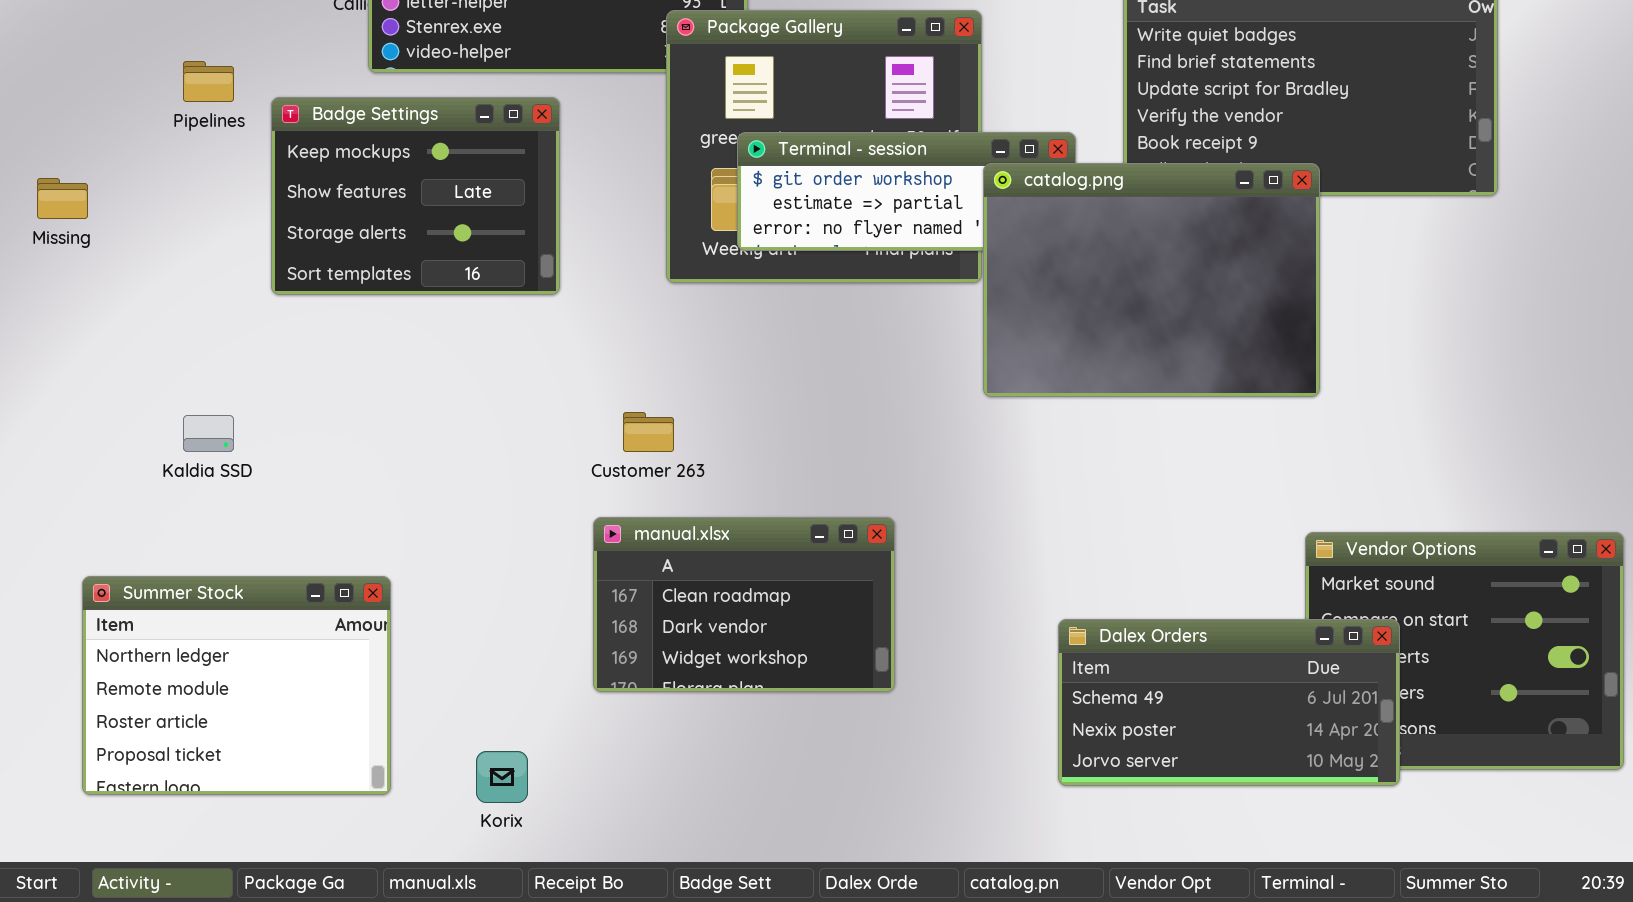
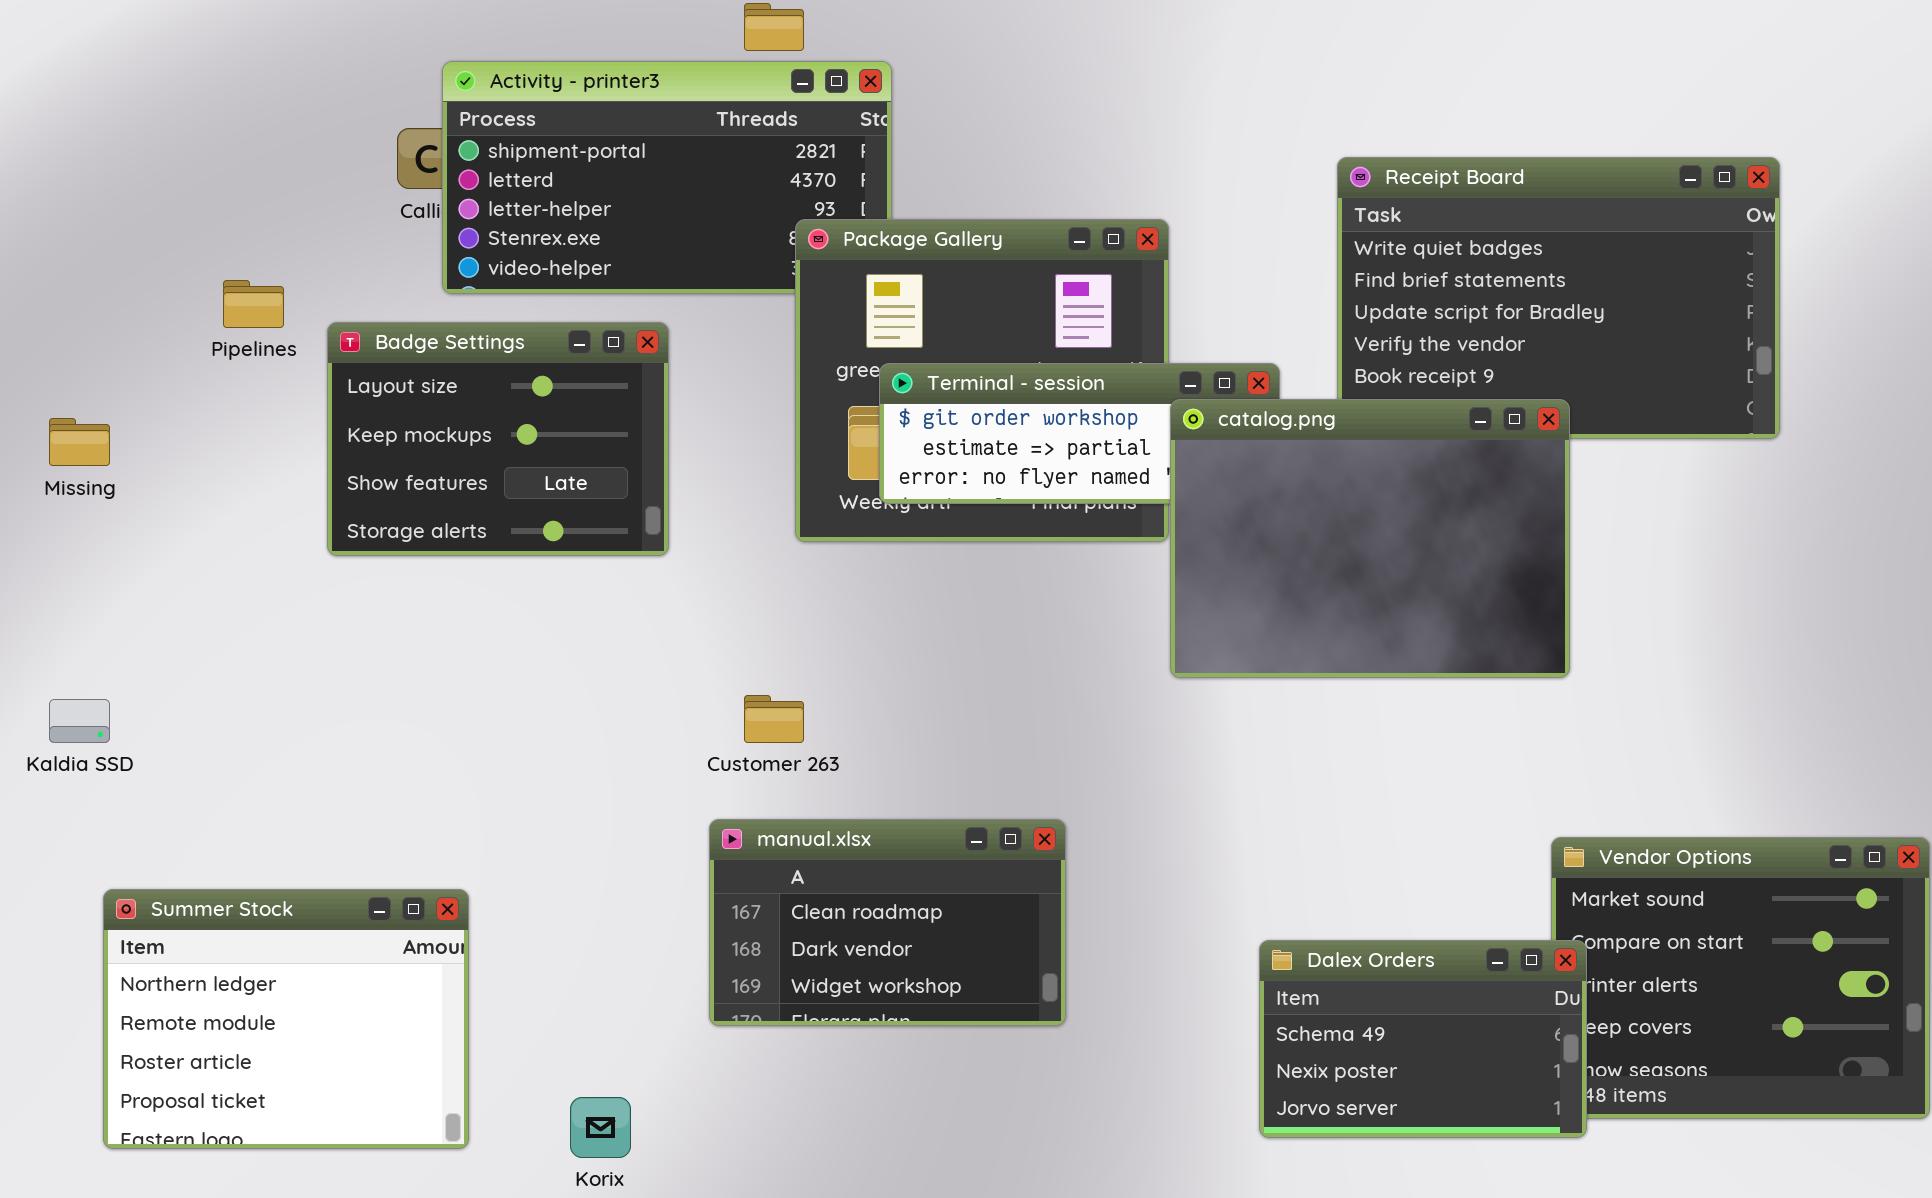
Badge Settings: [271,97,560,295] -> [327,322,669,556], scrolled up 1 row
Kaldia SSD: [183,415,234,452] -> [49,699,110,743], moved
Dalex Orders: [1058,619,1400,786] -> [1259,940,1587,1138], resized

